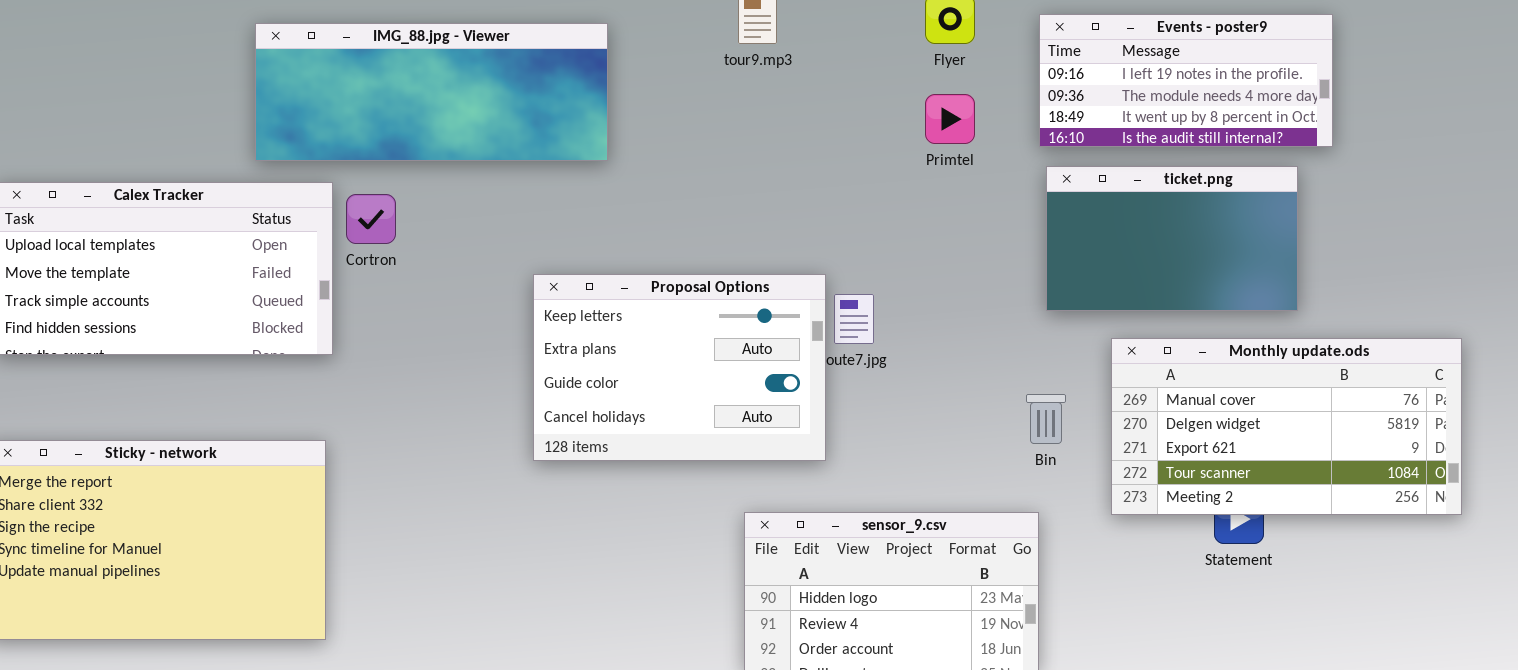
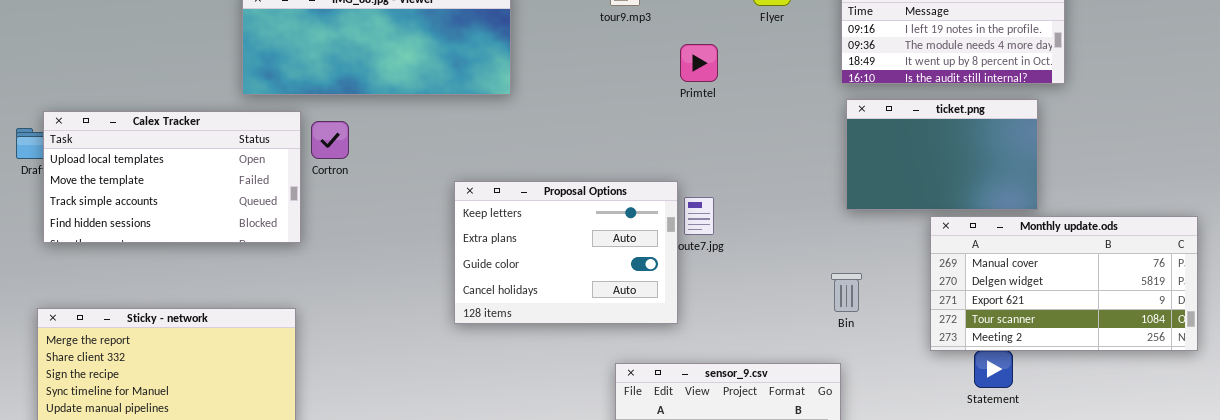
Primtel: [925,94,975,144] -> [680,44,718,82], moved
Monthly update.ods: [1111,338,1462,515] -> [930,216,1198,351], moved

